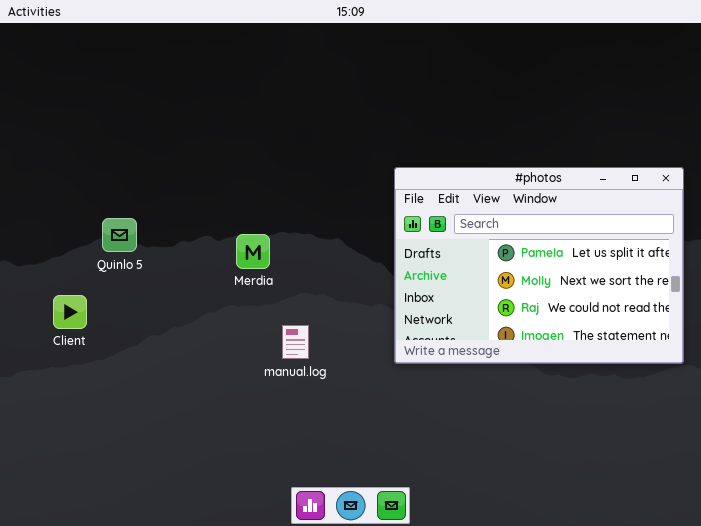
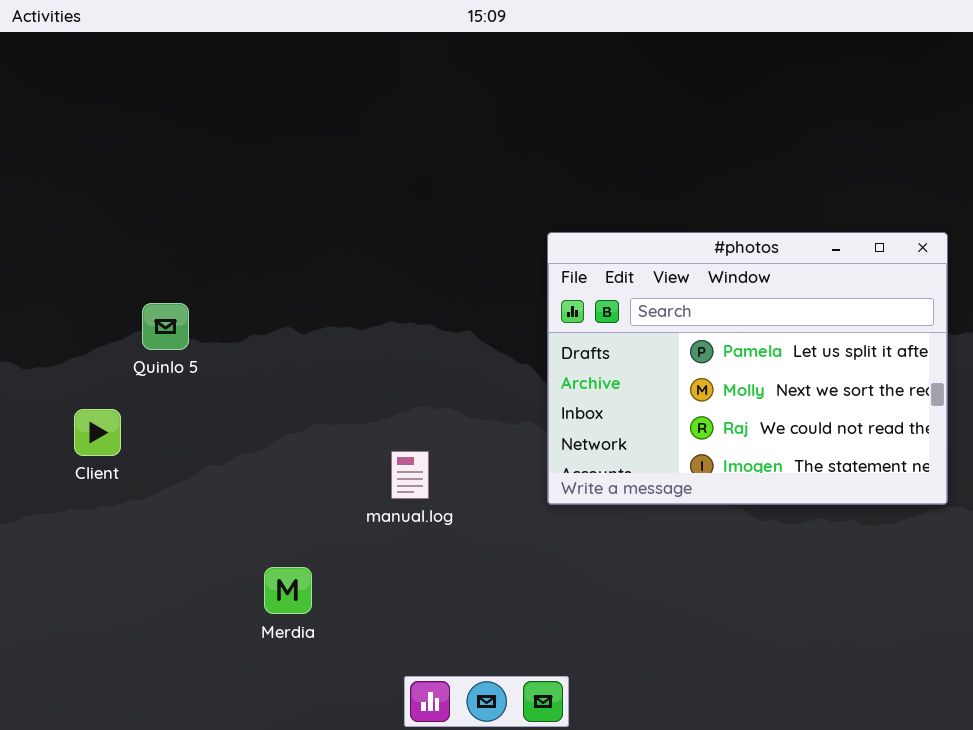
Merdia: [236,234,270,269] -> [264,567,312,614], moved

